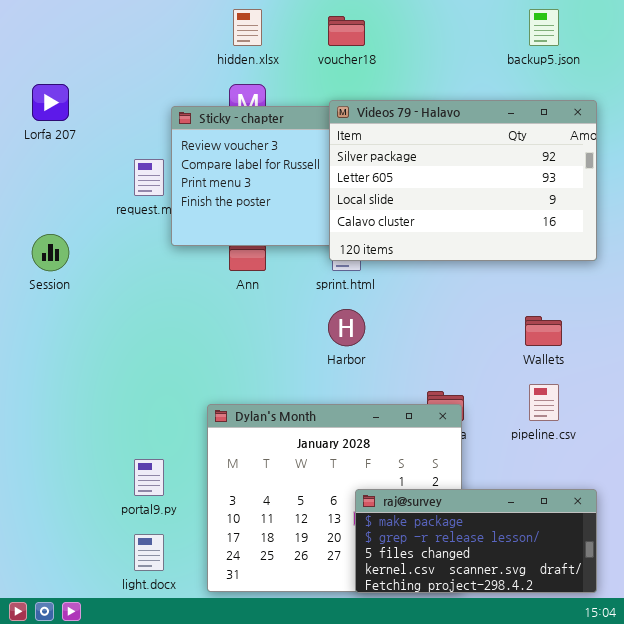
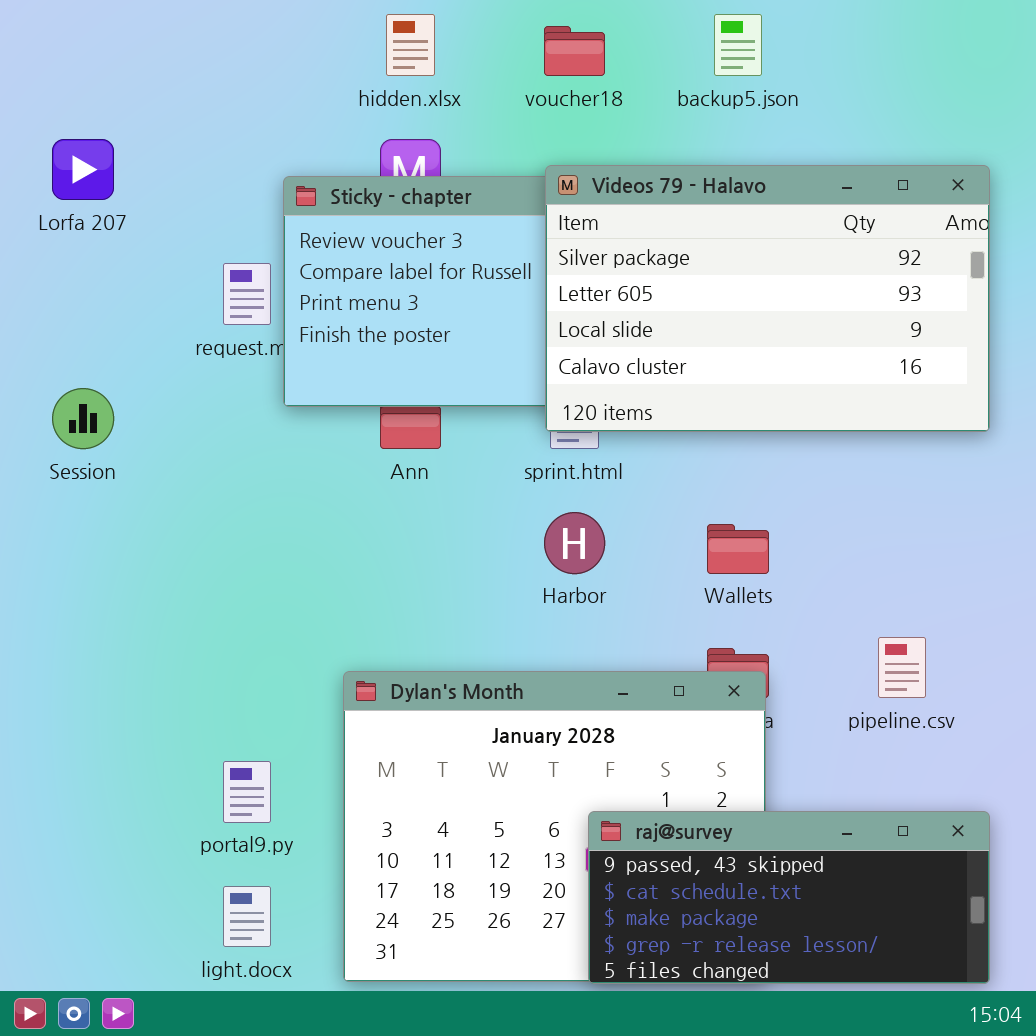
backup5.json: [529,9,559,46] -> [714,14,762,76], moved
Wallets: [525,316,562,346] -> [707,524,769,574], moved
raj@survey: [355,489,597,593] -> [588,811,990,984], scrolled up 2 rows

